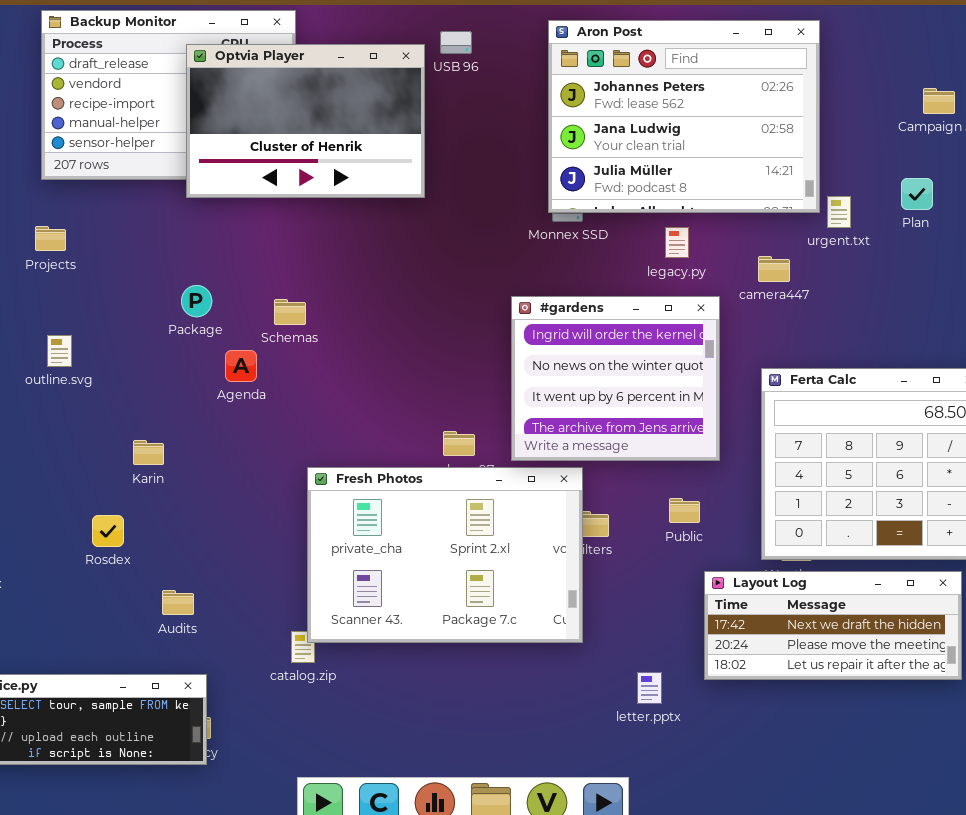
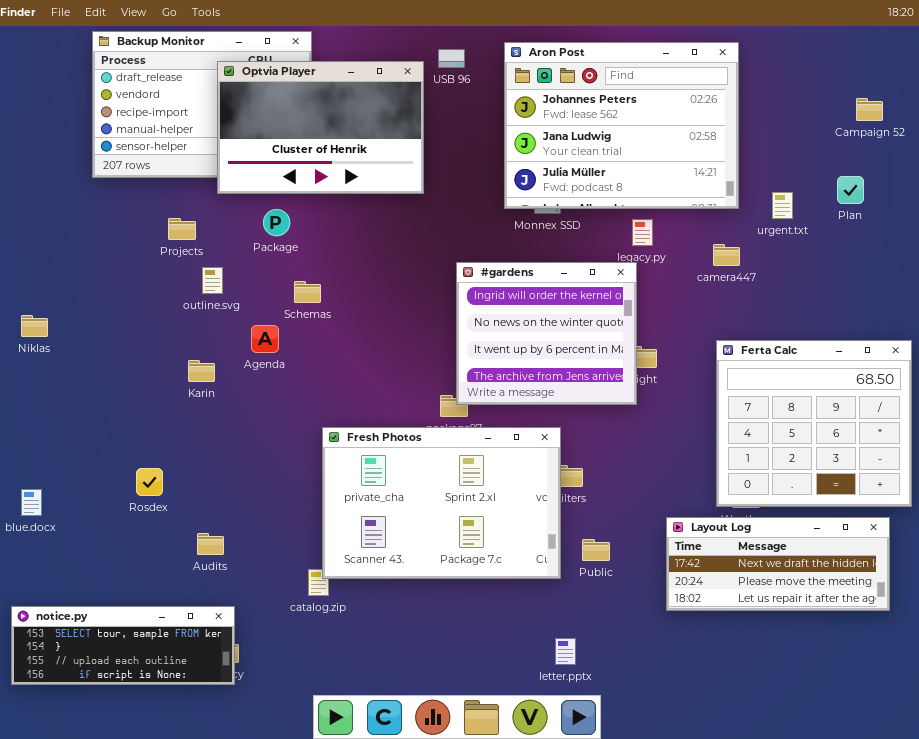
Aron Post: [548,20,820,213] -> [504,42,739,209], moved
Projects: [35,226,66,251] -> [168,218,196,240], moved
Package: [181,285,212,317] -> [263,209,290,236], moved
#gardens: [511,296,720,461] -> [456,262,637,405], moved
outline.svg: [47,335,72,367] -> [202,267,223,294], moved
Karin: [133,440,164,465] -> [188,360,215,382], moved
Public: [669,498,700,523] -> [582,539,610,561], moved
letter.pptx: [637,672,662,704] -> [555,638,576,665], moved

